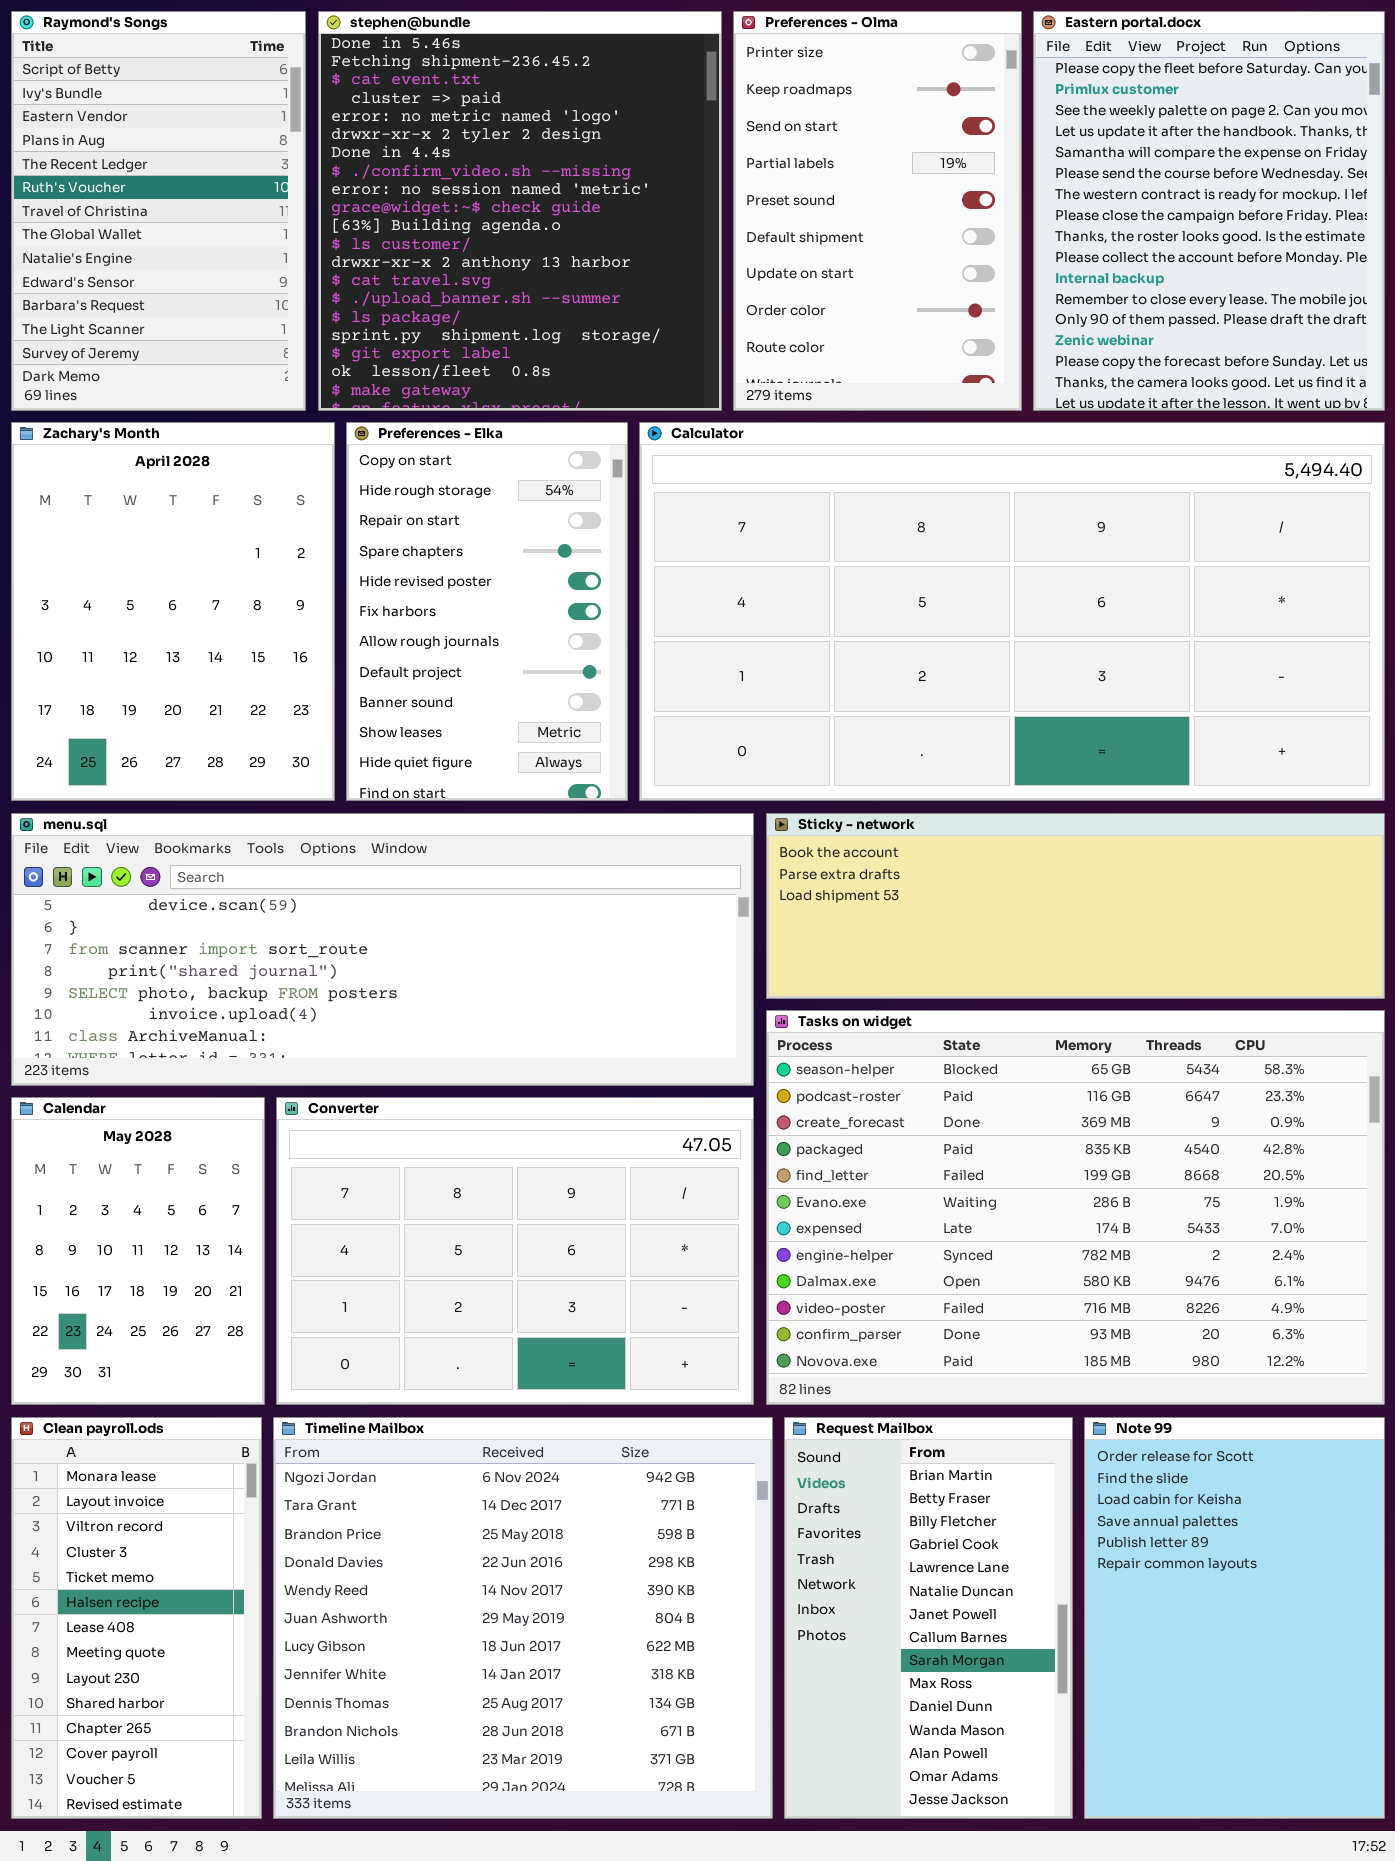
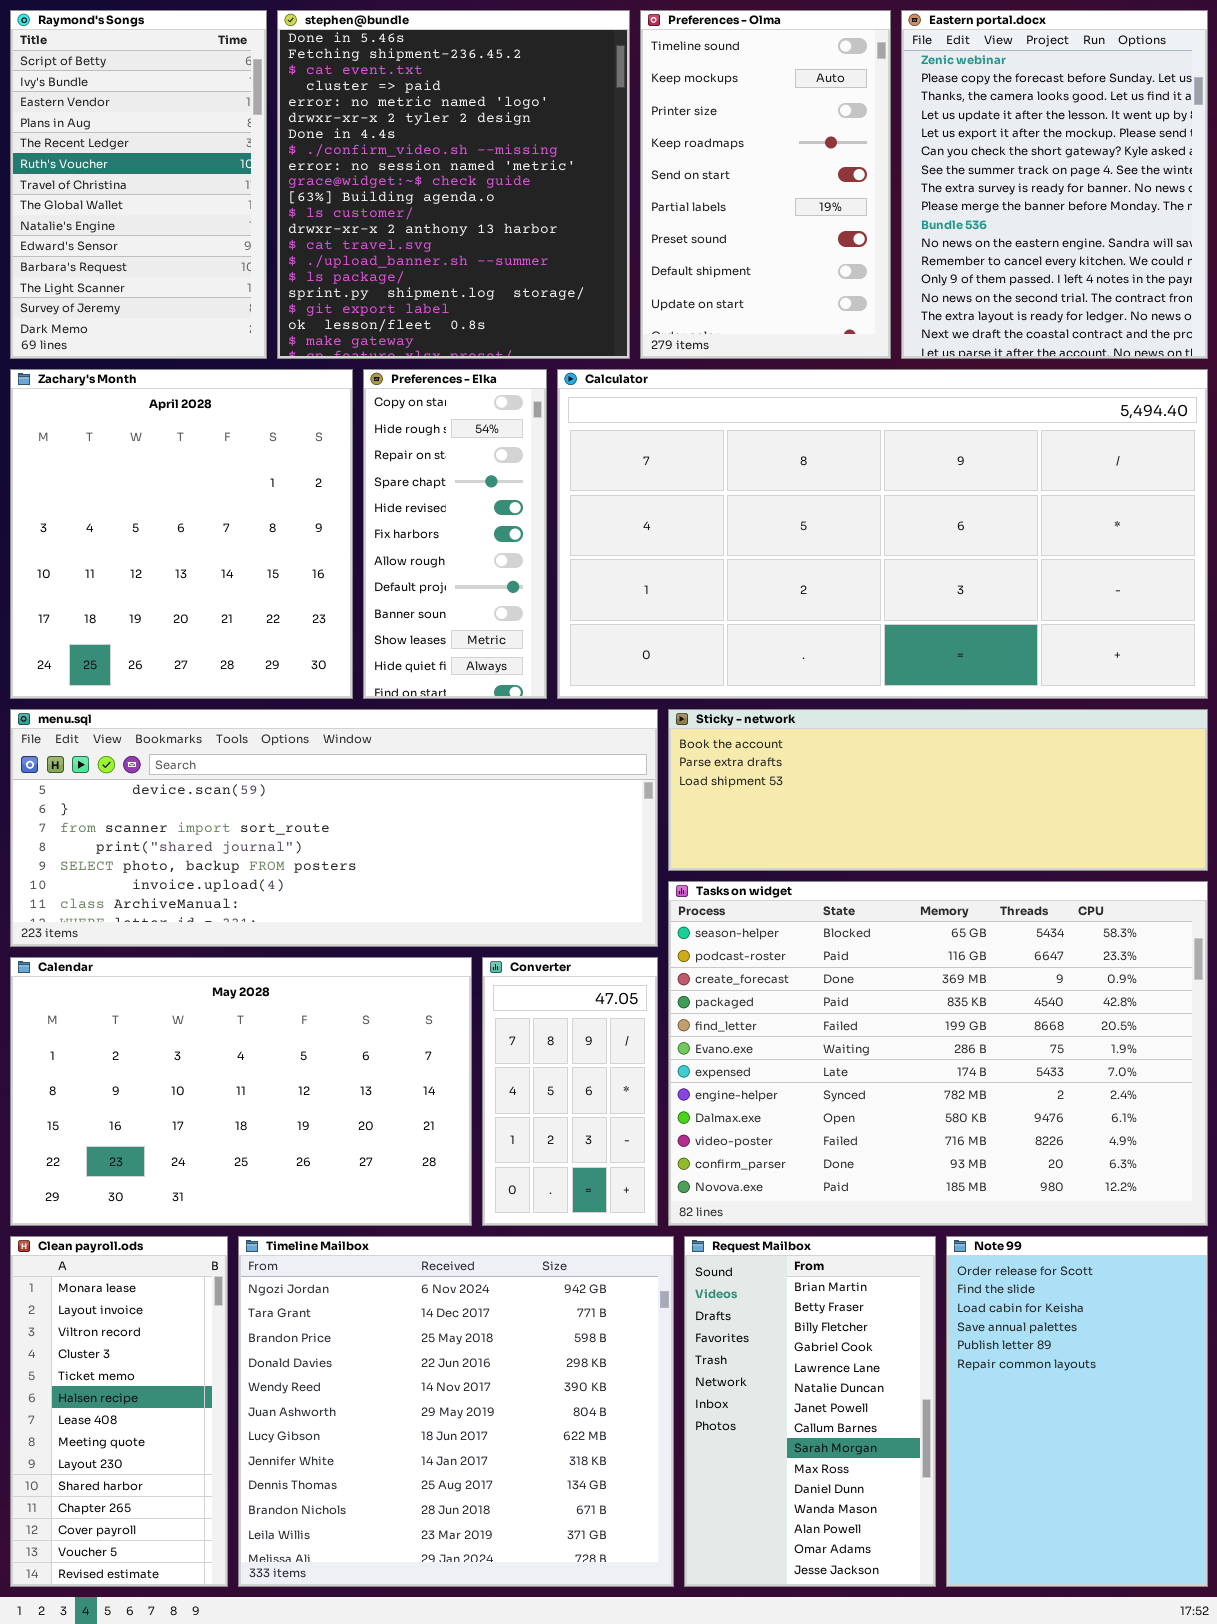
Preferences - Olma: [733,11,1022,411] -> [640,10,891,359], scrolled up 2 rows
Eastern portal.docx: [1033,11,1385,411] -> [901,10,1208,359], scrolled down 13 rows
Zachary's Month: [11,422,335,801] -> [10,369,353,699], resized
Preferences - Elka: [346,422,628,801] -> [363,369,547,699], resized
Calendar: [11,1097,265,1405] -> [10,957,472,1226], resized
Converter: [276,1097,754,1405] -> [482,957,658,1226], resized

